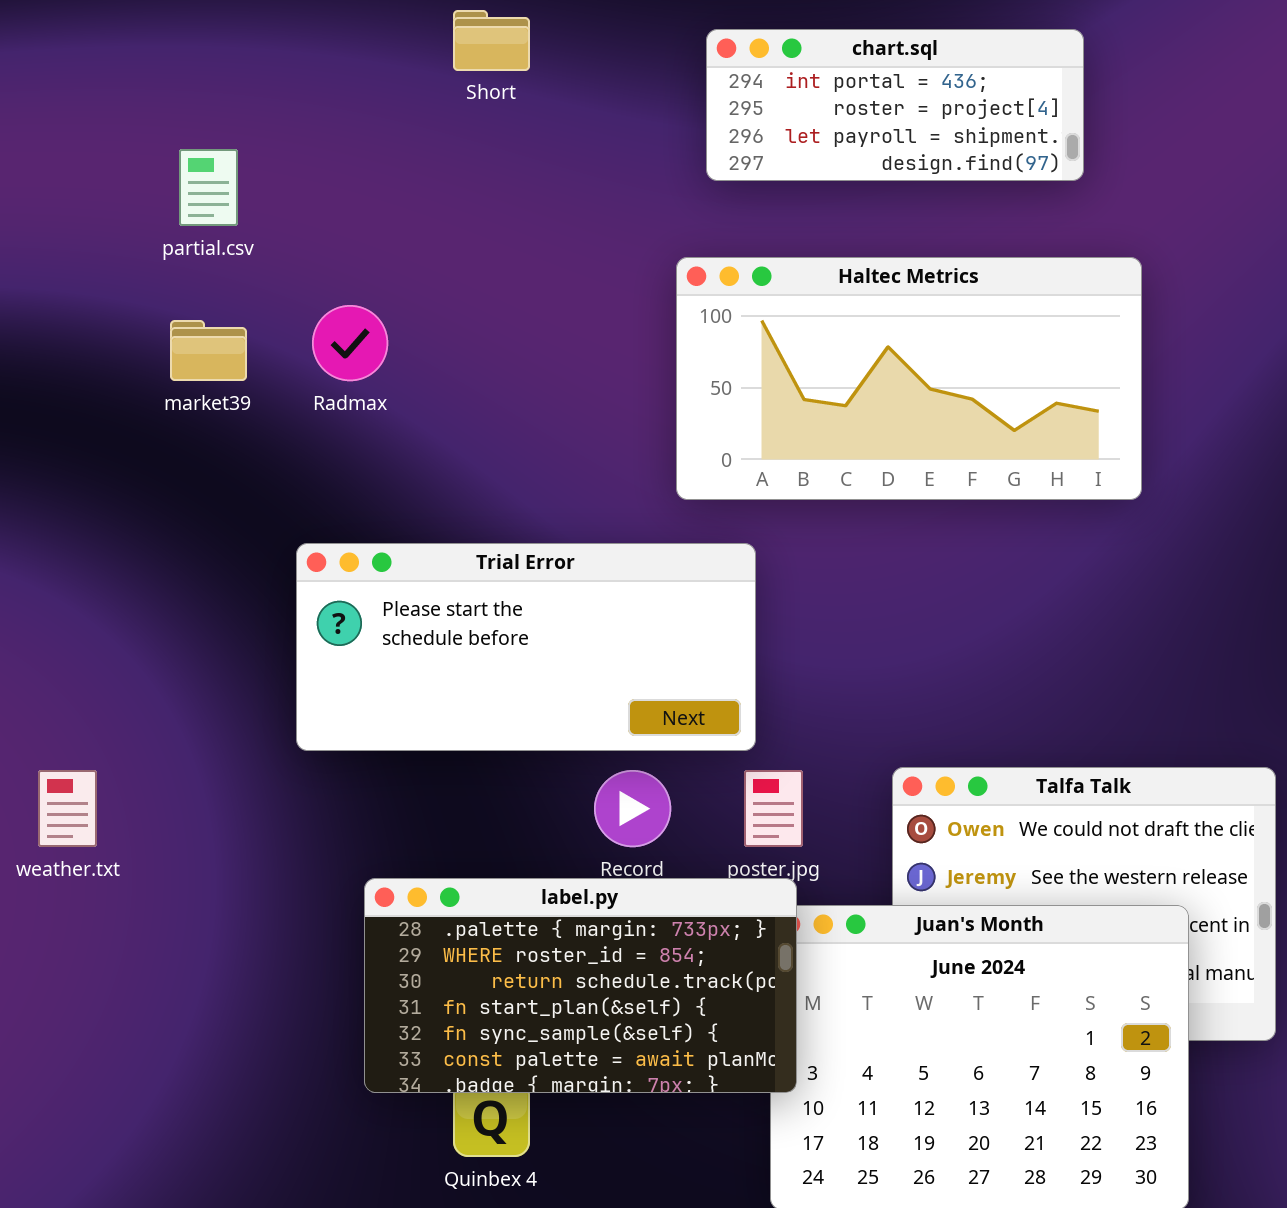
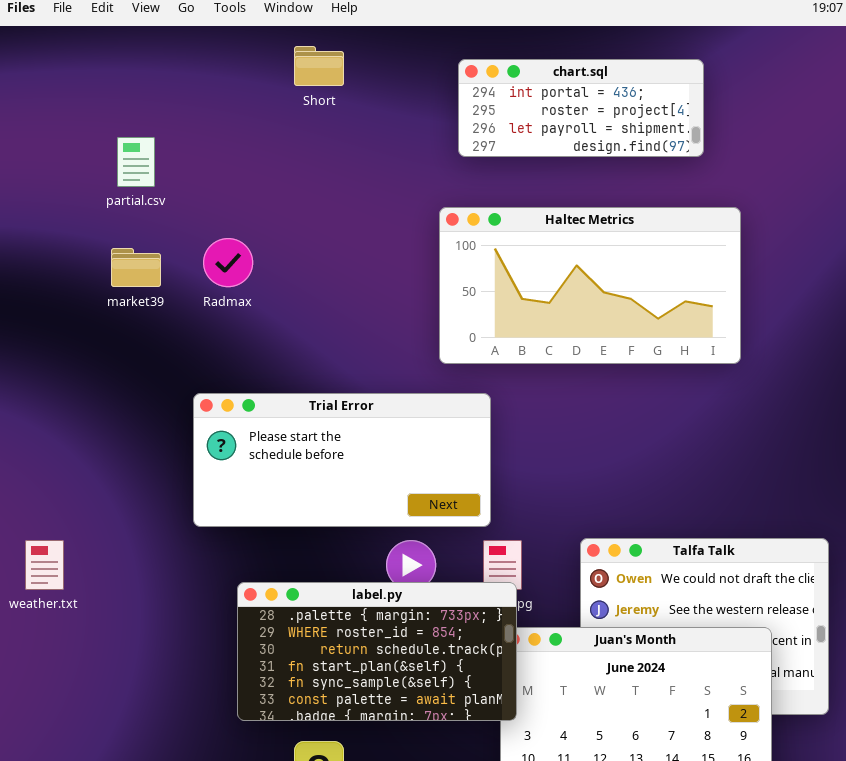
label.py: [364,878,797,1093] -> [237,582,517,721], moved

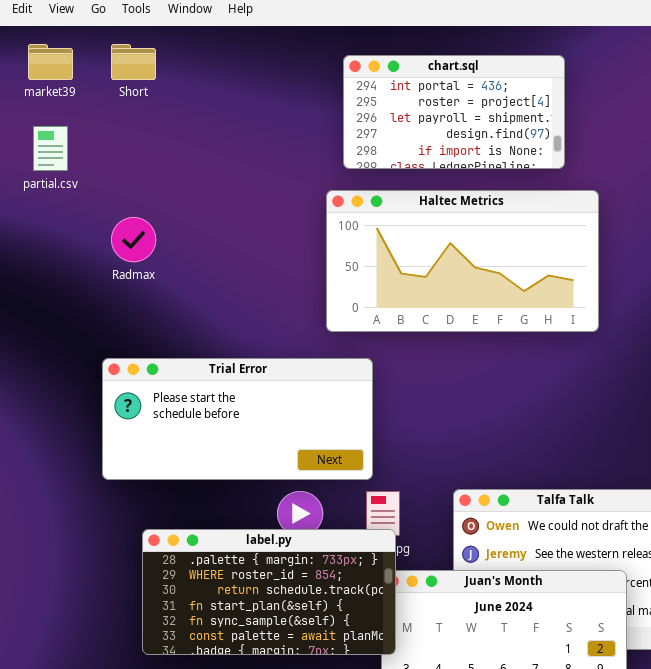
Short: [294,46,344,86] -> [111,44,156,80], moved
chart.sql: [458,59,704,157] -> [343,55,565,169], resized
market39: [111,248,161,287] -> [28,44,73,80], moved

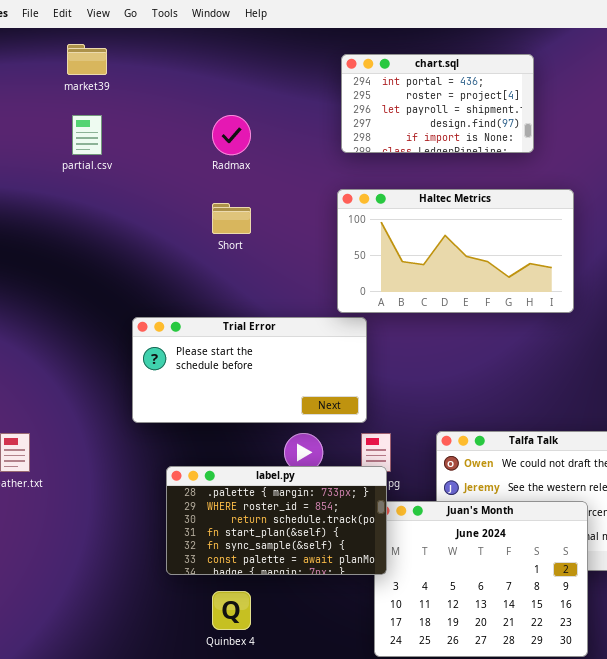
Short: [111,44,156,80] -> [212,203,251,234], moved
Haltec Metrics: [326,190,599,332] -> [337,189,574,313], moved
Radmax: [111,217,156,262] -> [212,115,251,155], moved

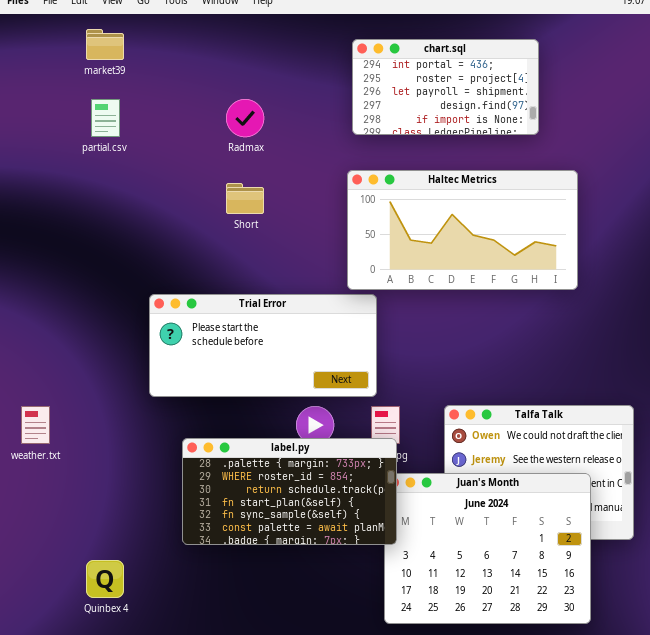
Quinbex 4: [212,591,251,630] -> [86,560,124,598], moved

